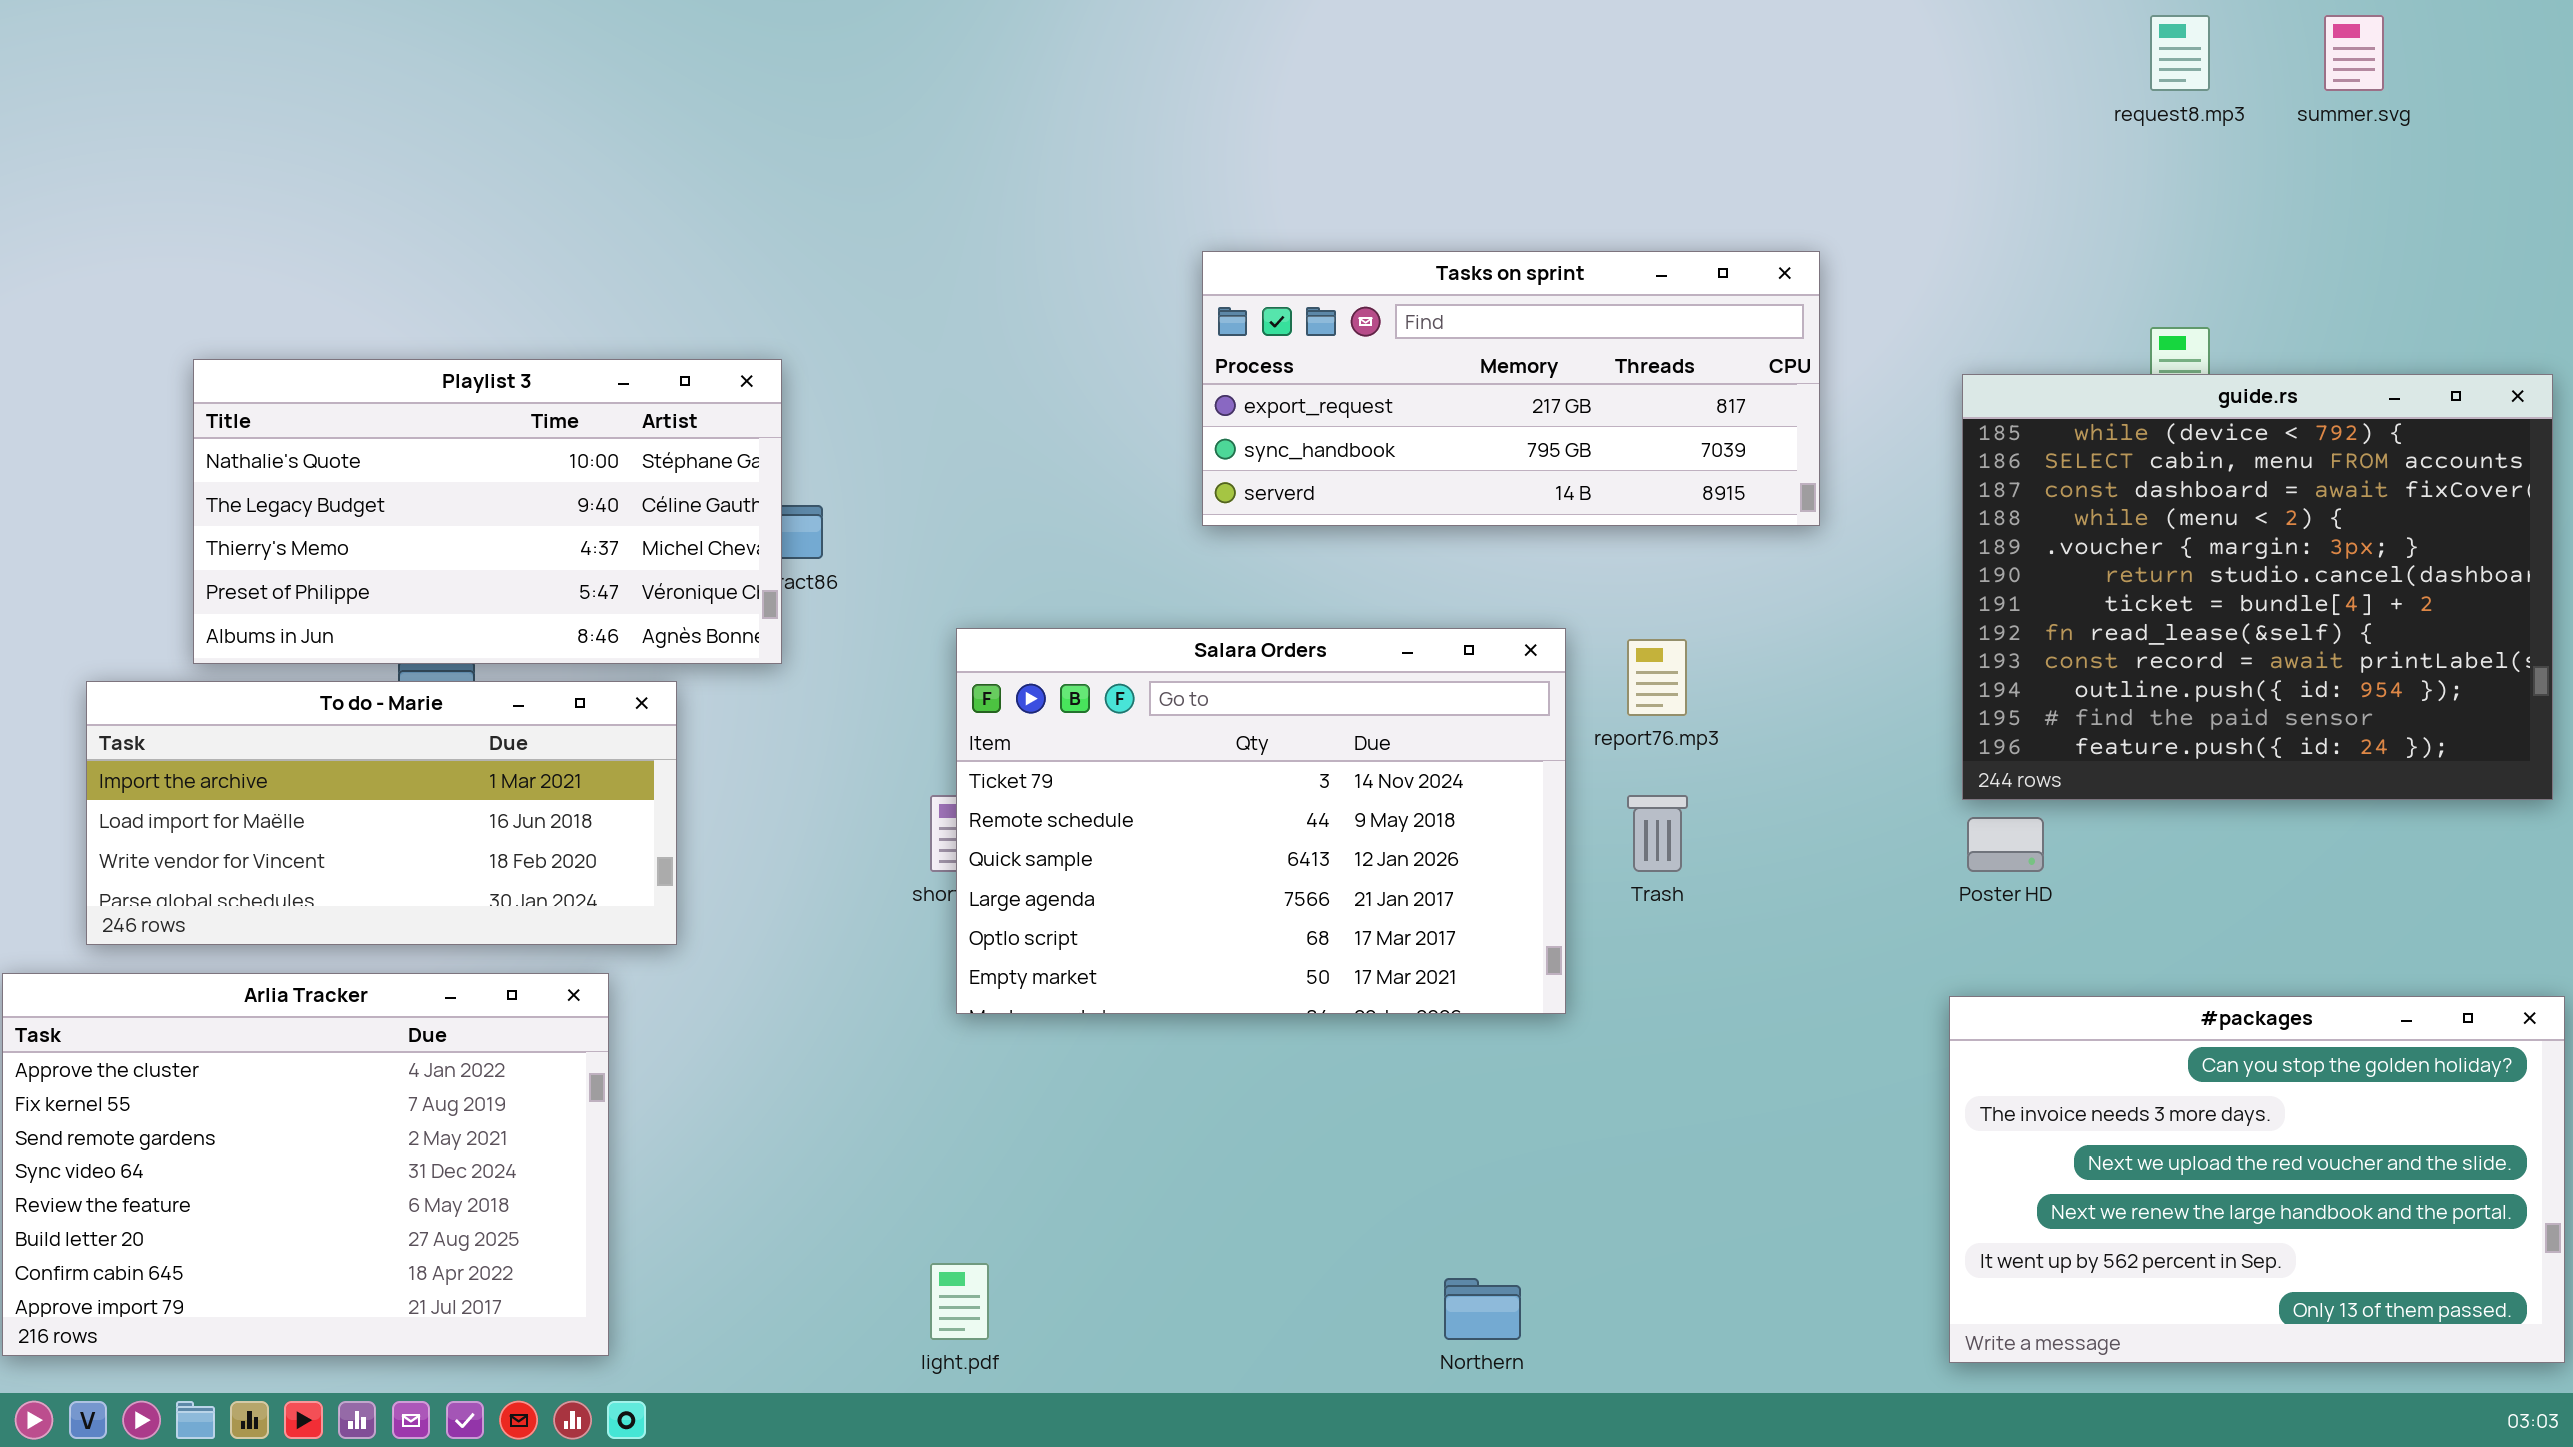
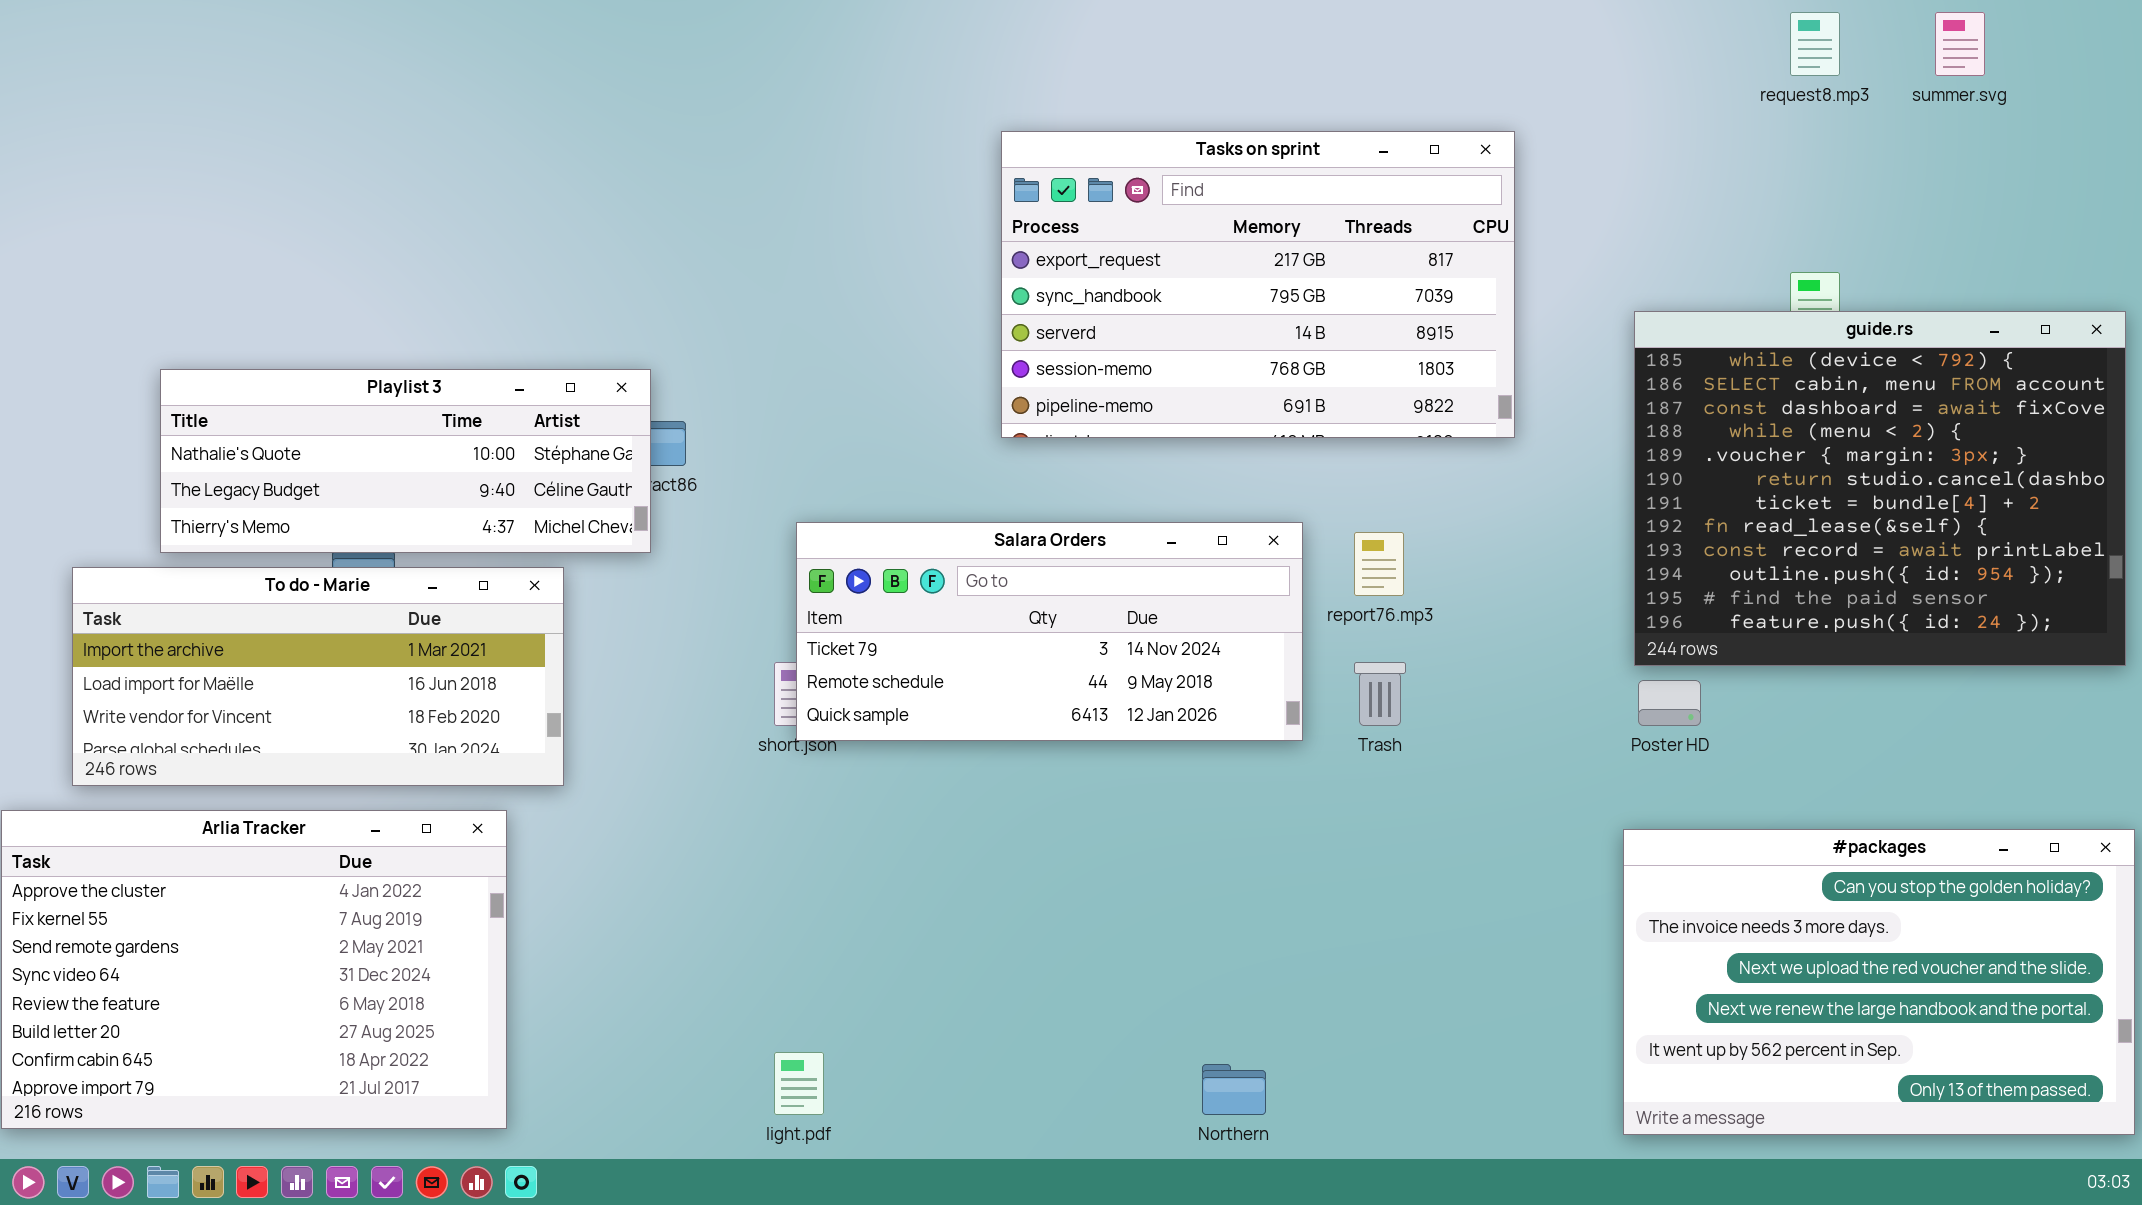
Tasks on sprint: [1202,251,1820,526] -> [1001,131,1515,438], resized
Playlist 3: [193,359,782,664] -> [160,369,651,553], resized
Salara Orders: [956,628,1566,1014] -> [796,522,1303,741], resized

